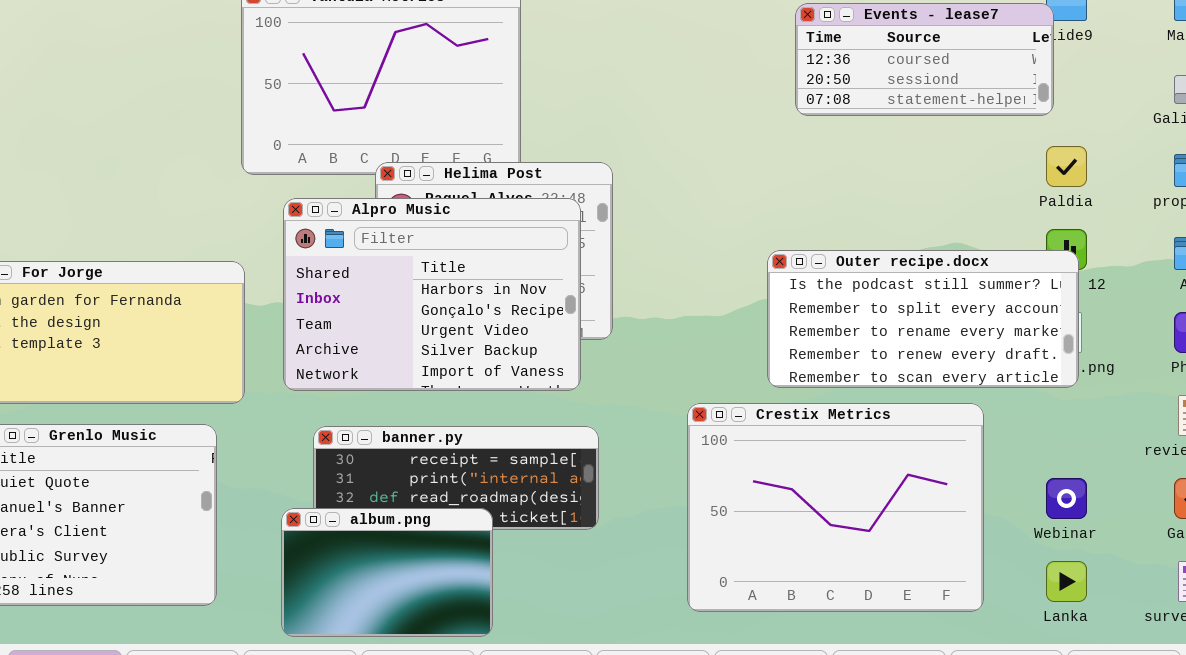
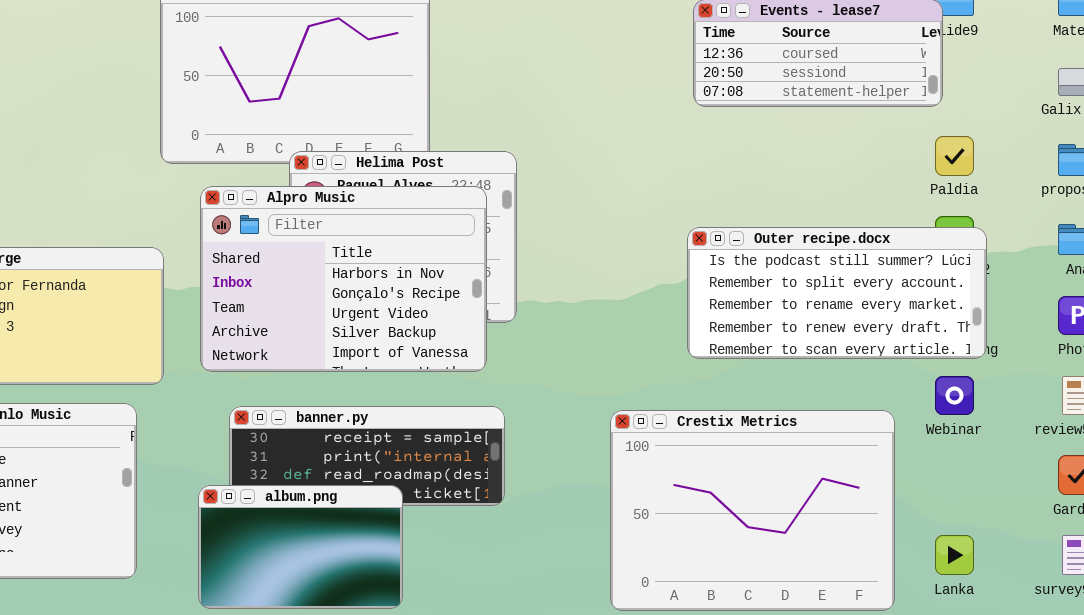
Outer recipe.docx: [767,250,1079,388] -> [687,227,987,359], moved
Crestix Metrics: [687,403,984,612] -> [610,410,895,611], moved
Webinar: [1046,478,1087,519] -> [935,376,974,415], moved

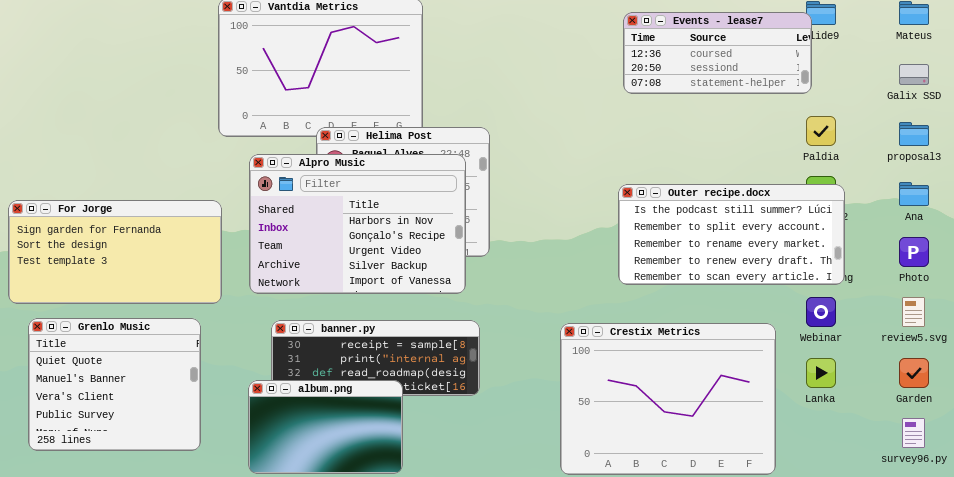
Lanka: [935,535,974,575] -> [806,358,836,388], moved

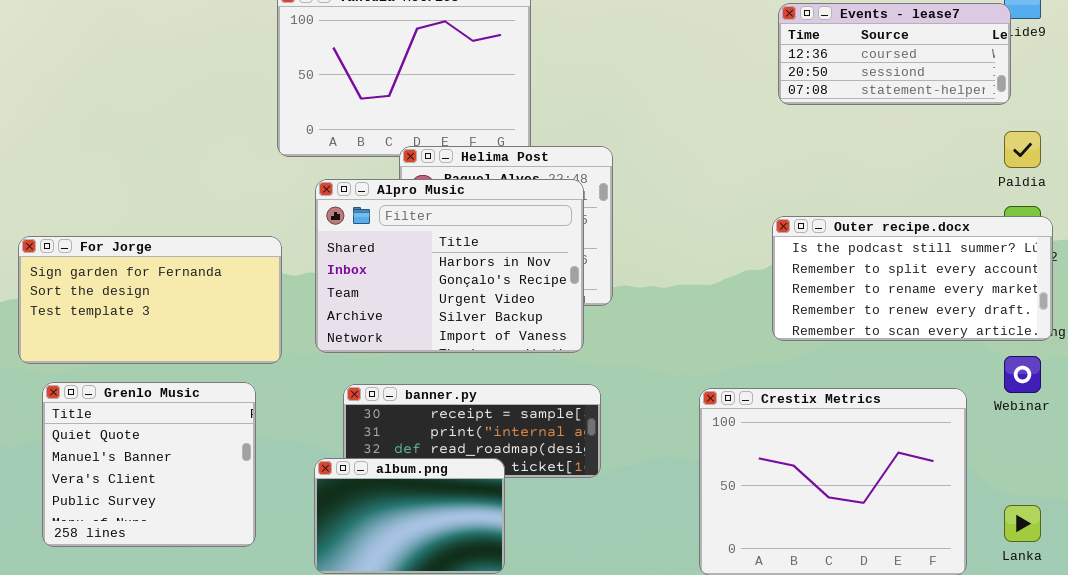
Lanka: [806,358,836,388] -> [1004,505,1041,542], moved

